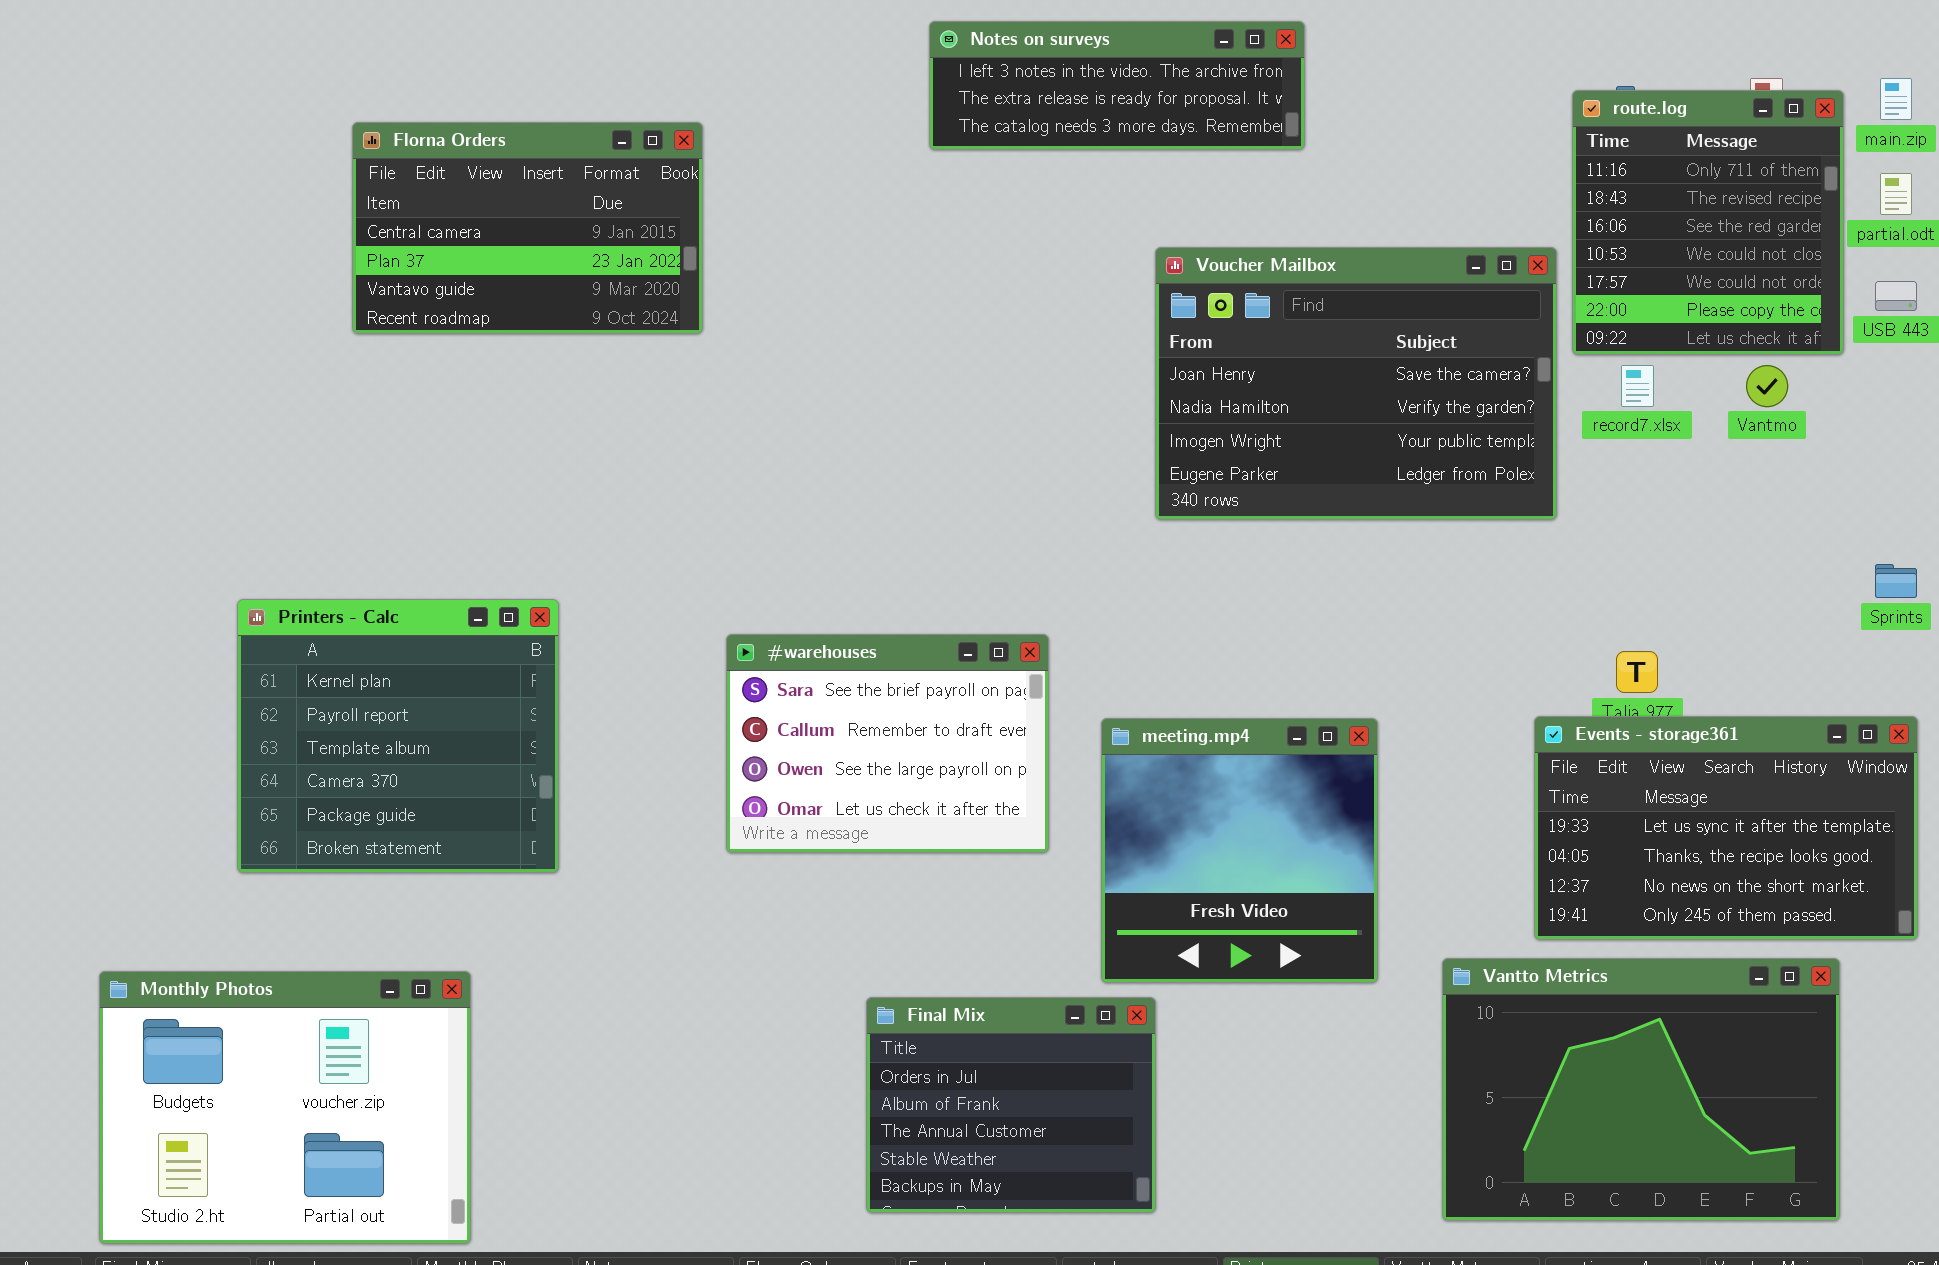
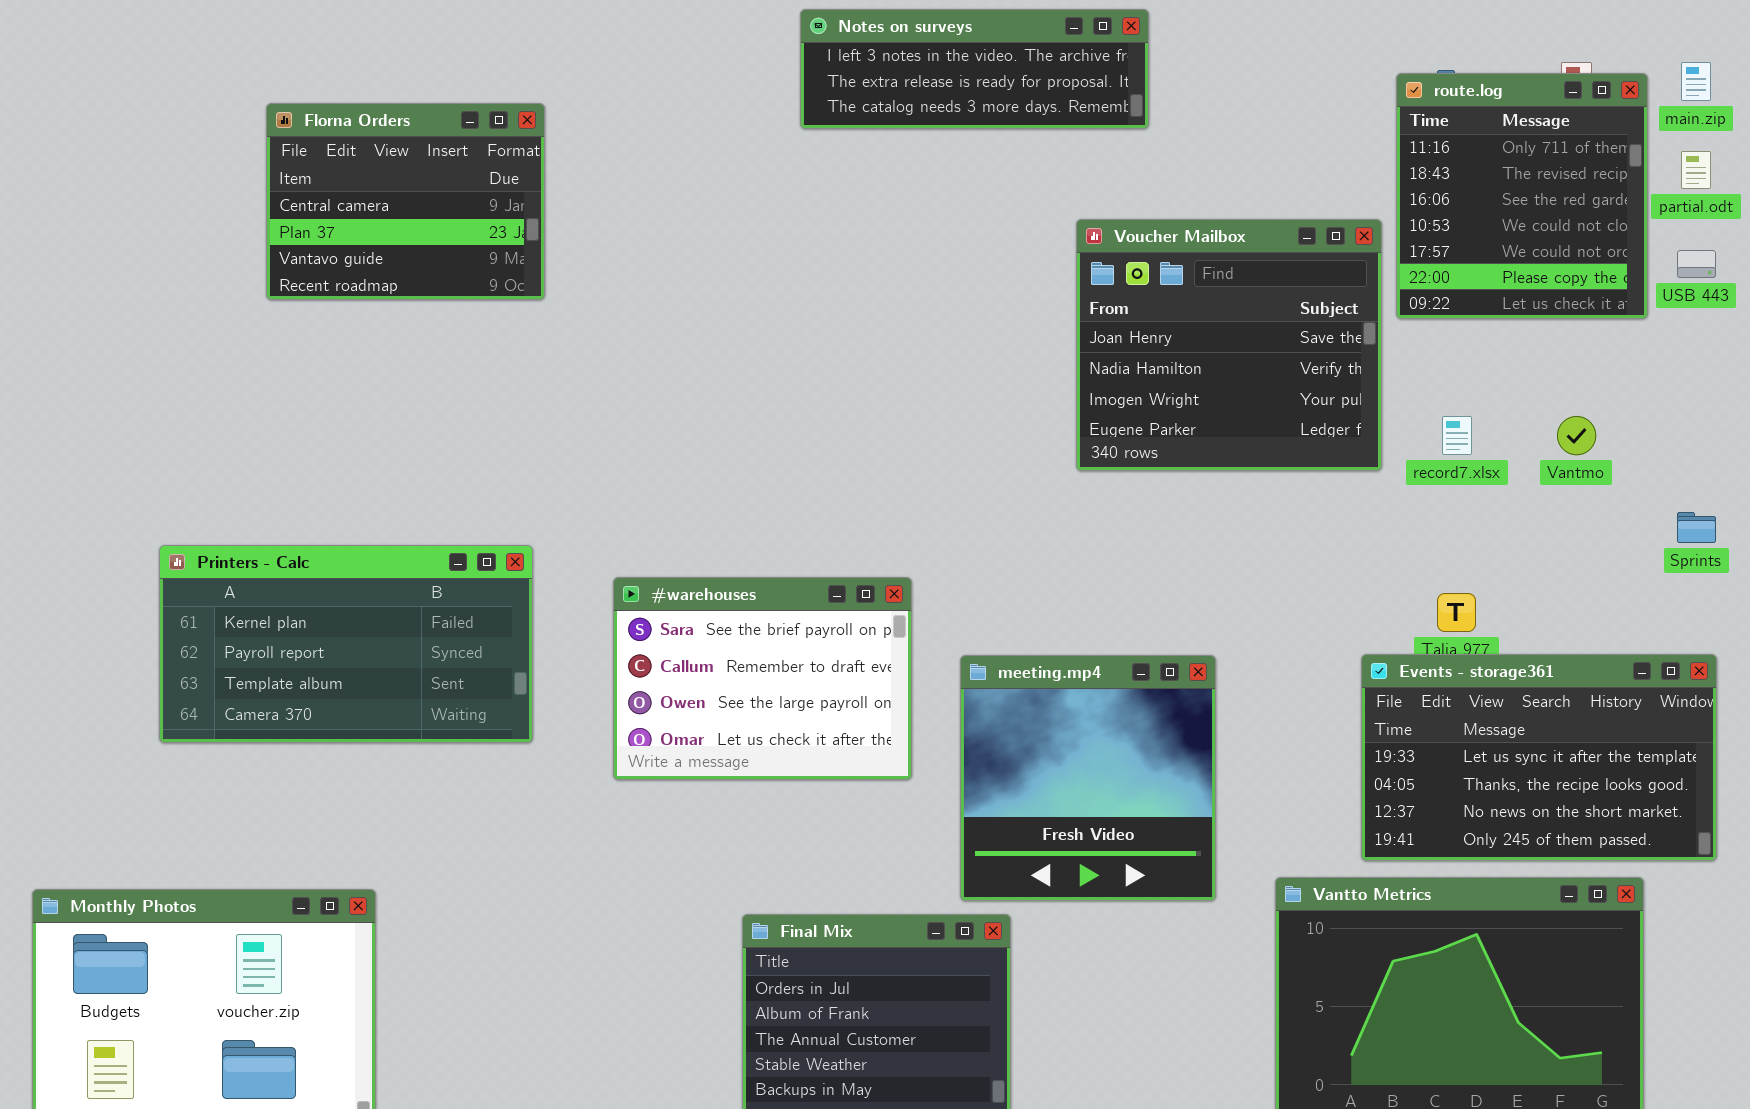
Florna Orders: [352,122,703,334] -> [266,103,545,300], resized
Voucher Mailbox: [1155,247,1557,520] -> [1076,219,1382,471], resized
record7.xlsx: [1621,365,1654,407] -> [1442,416,1472,455], moved
Vantmo: [1746,365,1788,407] -> [1557,416,1596,455], moved
Printers - Calc: [237,599,559,873] -> [159,545,533,743], resized

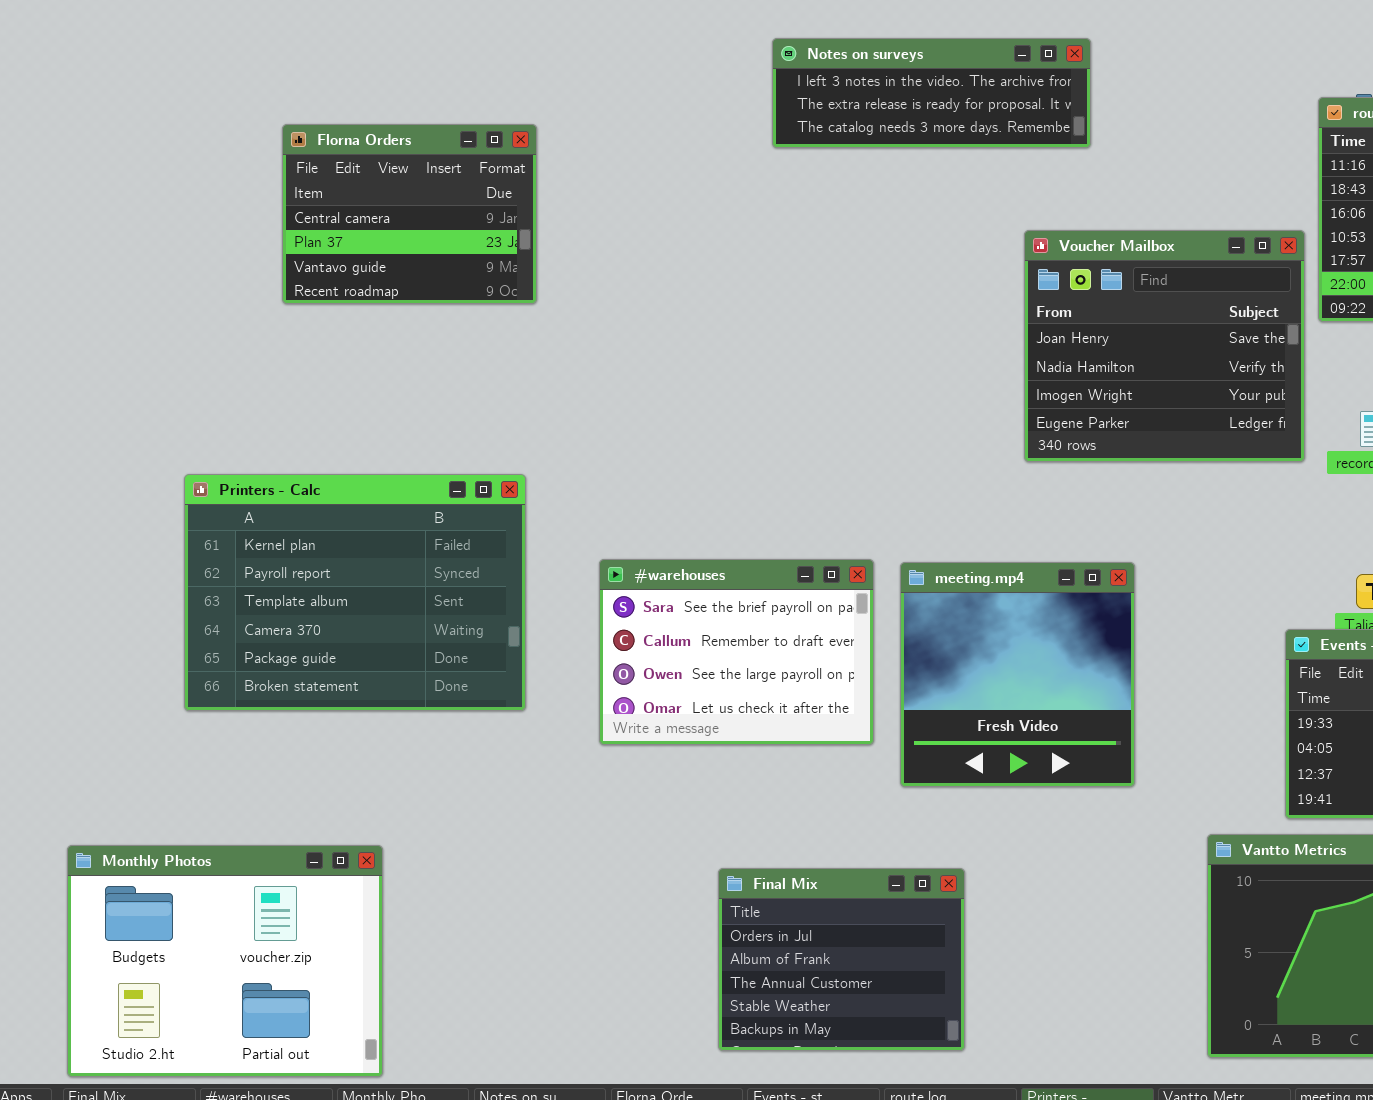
Printers - Calc: [159,545,533,743] -> [184,474,526,711], resized
meeting.mp4: [960,655,1216,901] -> [900,562,1135,787], moved

